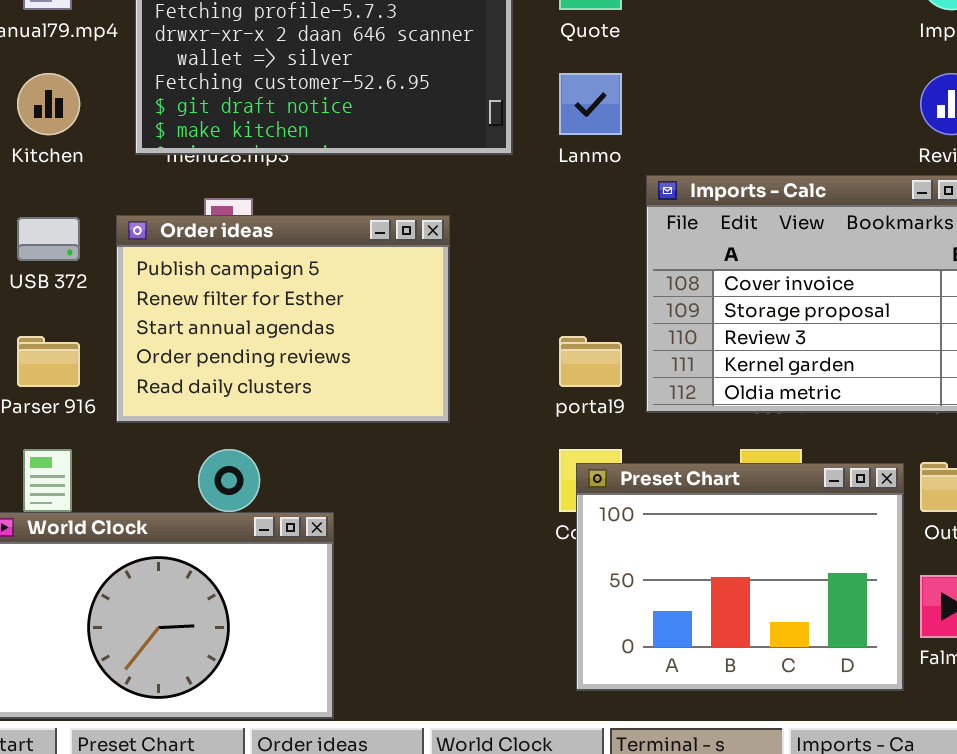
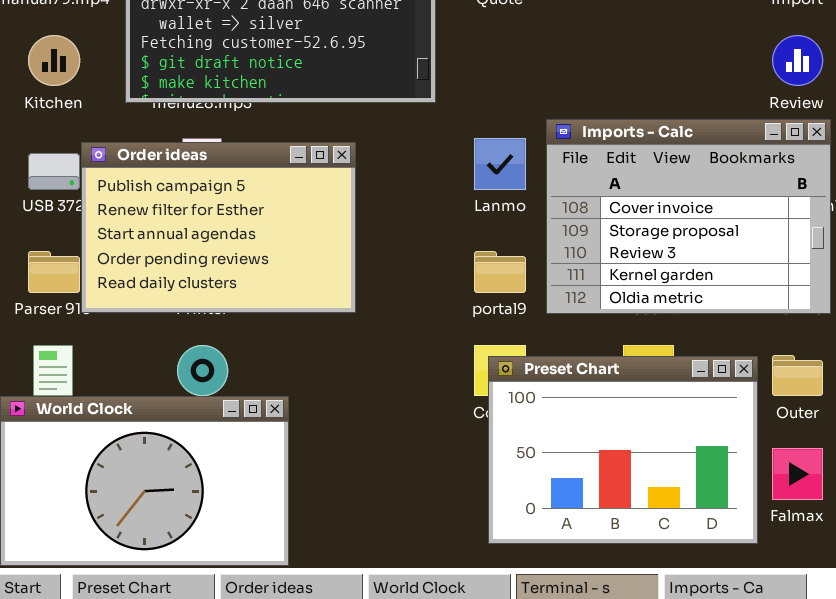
Lanmo: [559,73,622,135] -> [474,138,526,190], moved
Order ideas: [116,215,450,423] -> [81,142,356,313], moved

